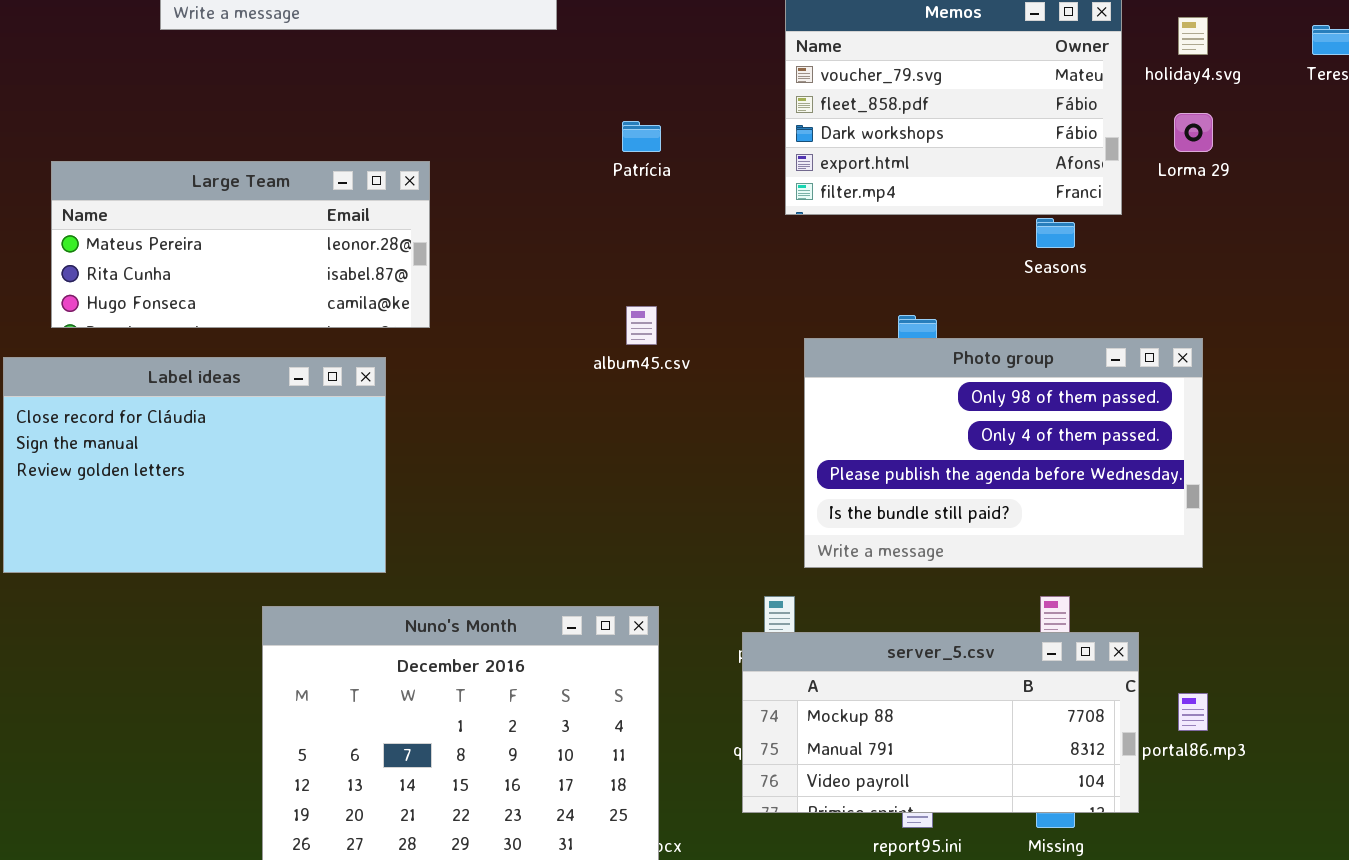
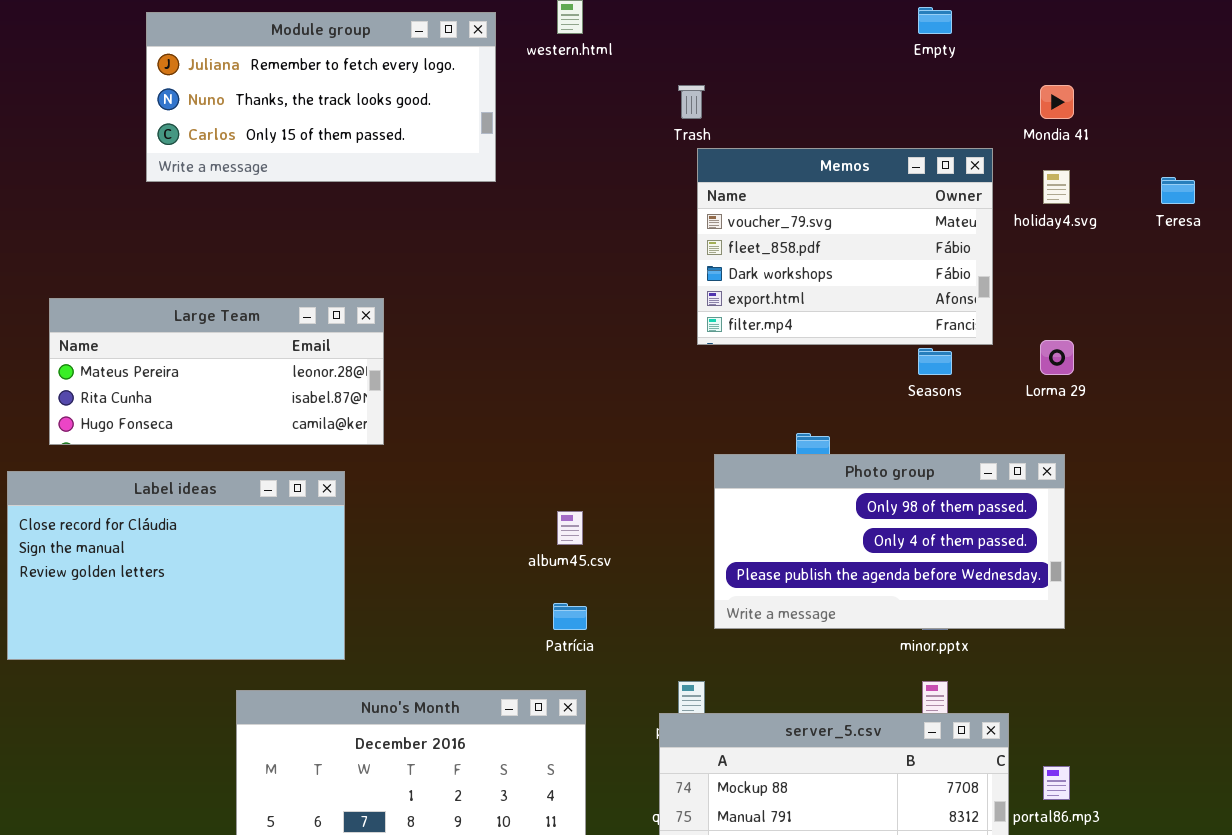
Lorma 29: [1174,113,1213,152] -> [1040,340,1074,375], moved
Patrícia: [622,121,661,152] -> [553,603,587,630], moved
album45.csv: [626,306,657,345] -> [557,511,583,545], moved
Photo group: [804,338,1203,568] -> [714,454,1065,629], resized

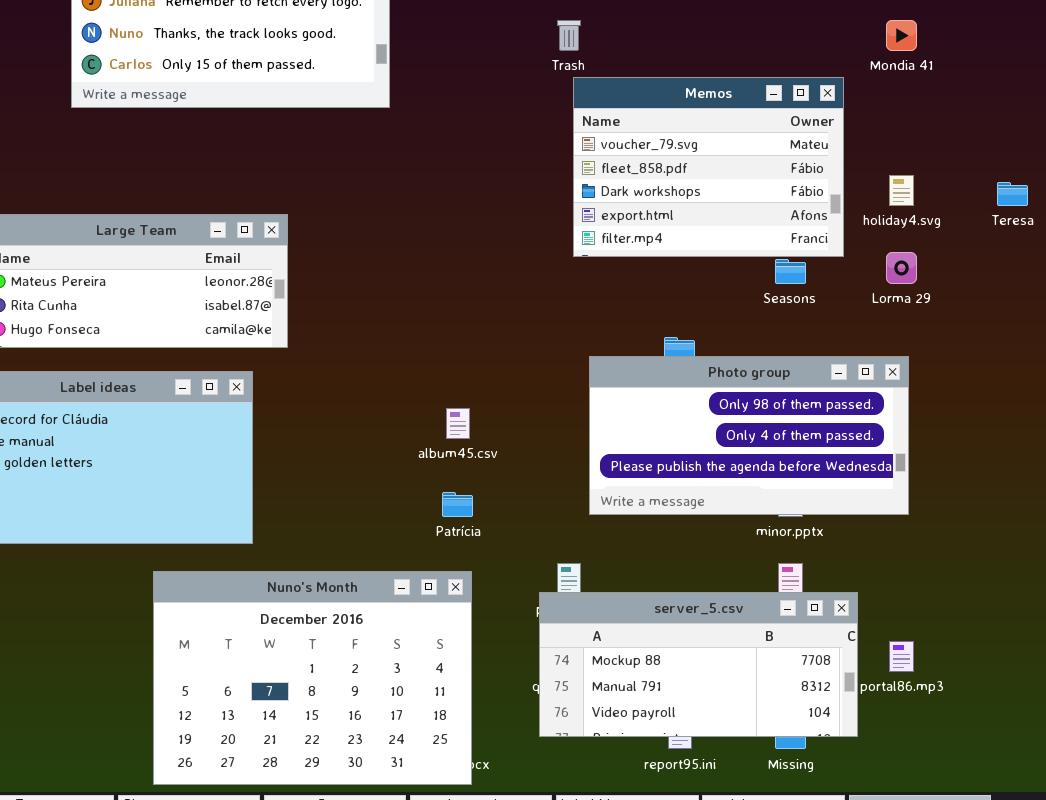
holiday4.svg: [1043,170,1070,204] -> [889,175,914,206], moved
Teresa: [1161,177,1195,204] -> [997,182,1028,206], moved

